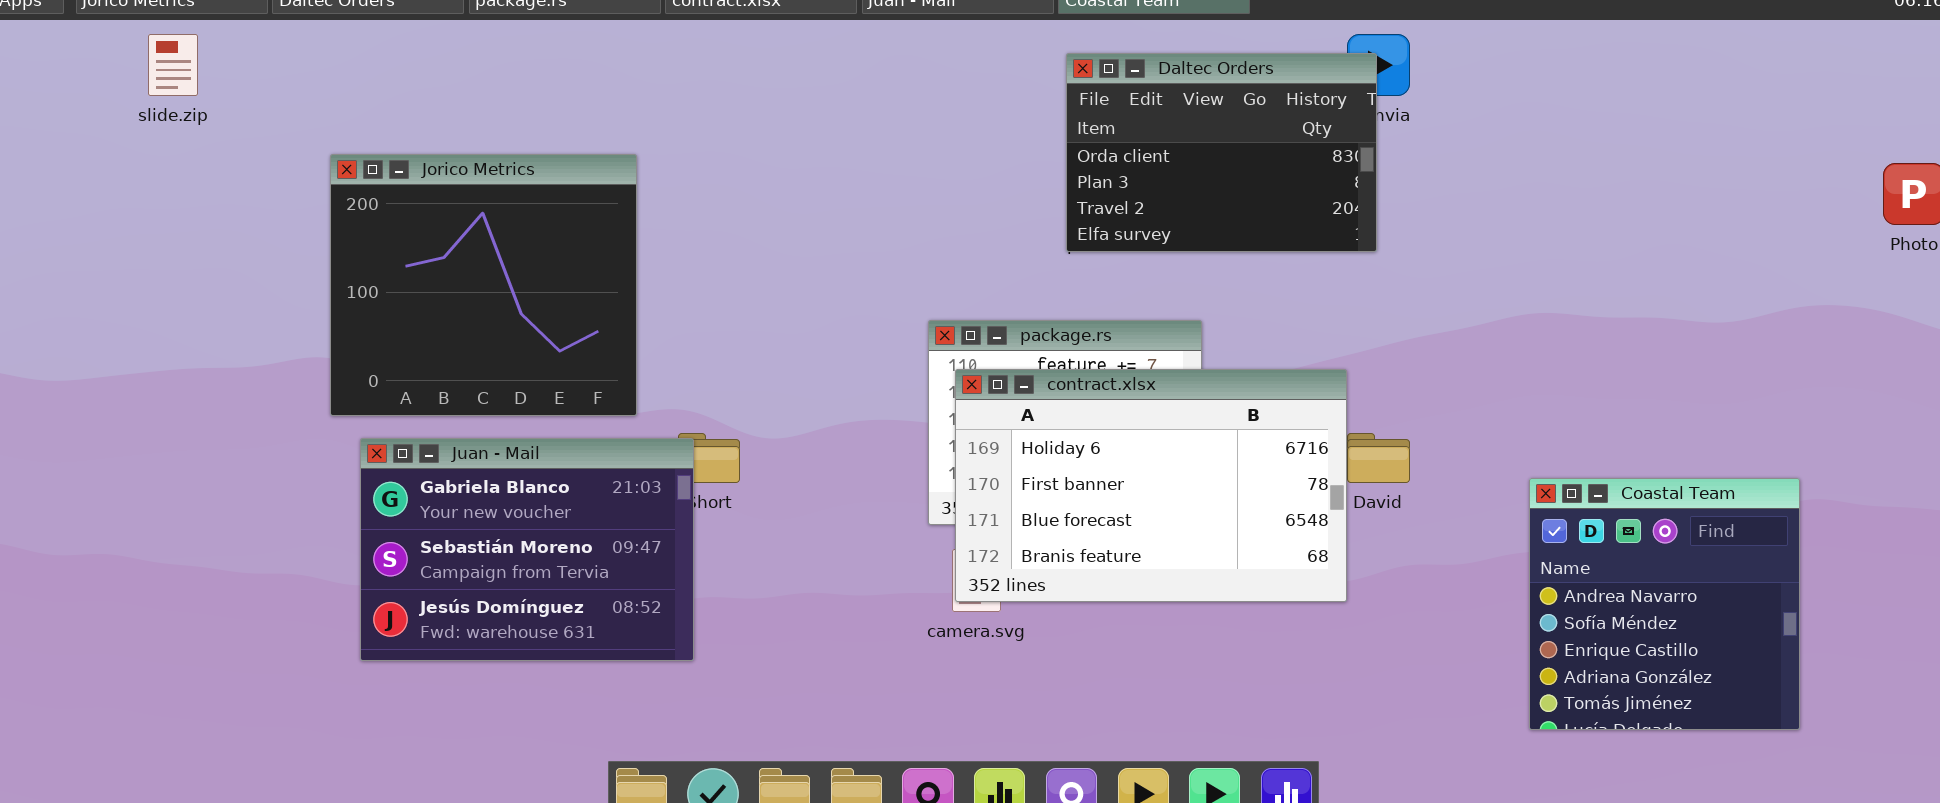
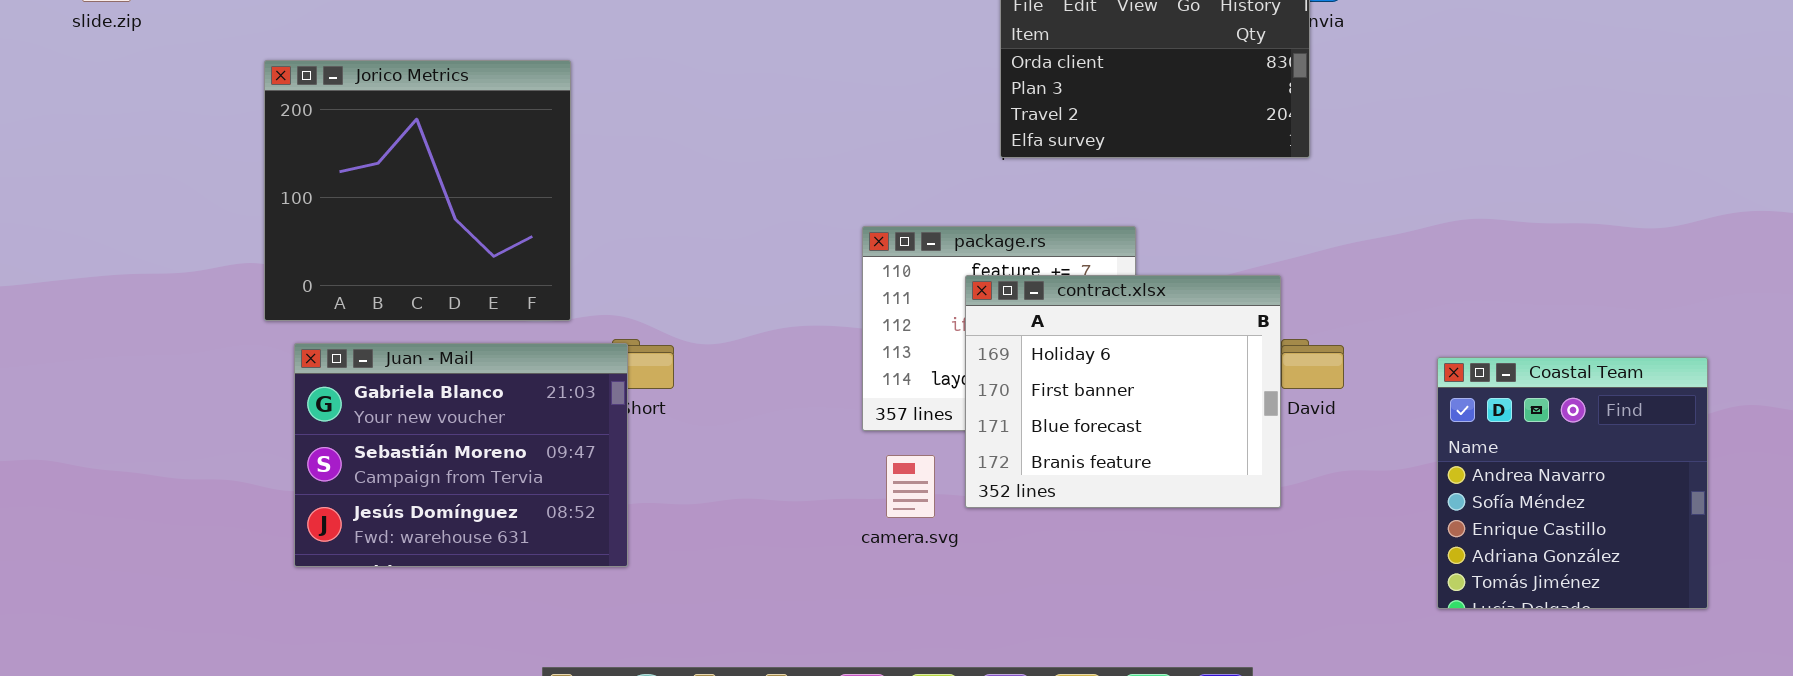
contract.xlsx: [955,369,1347,602] -> [965,275,1281,508], resized
Coastal Team: [1529,478,1800,730] -> [1437,357,1708,609], moved

